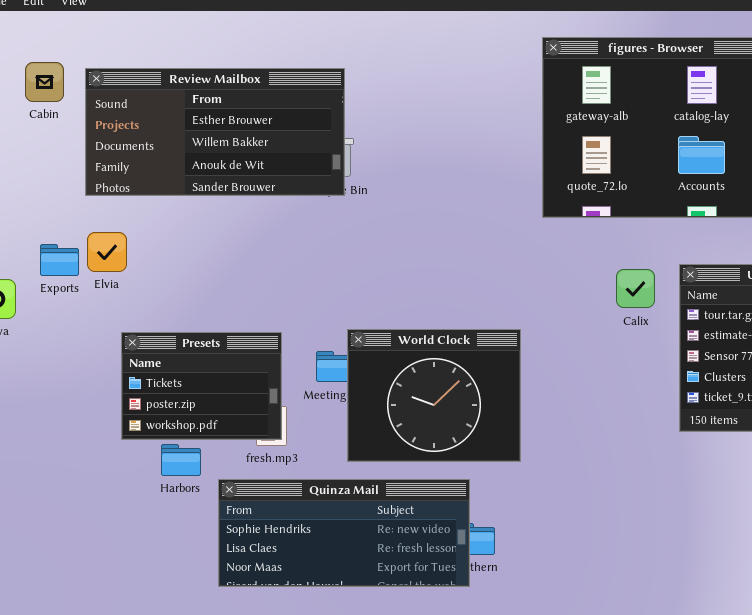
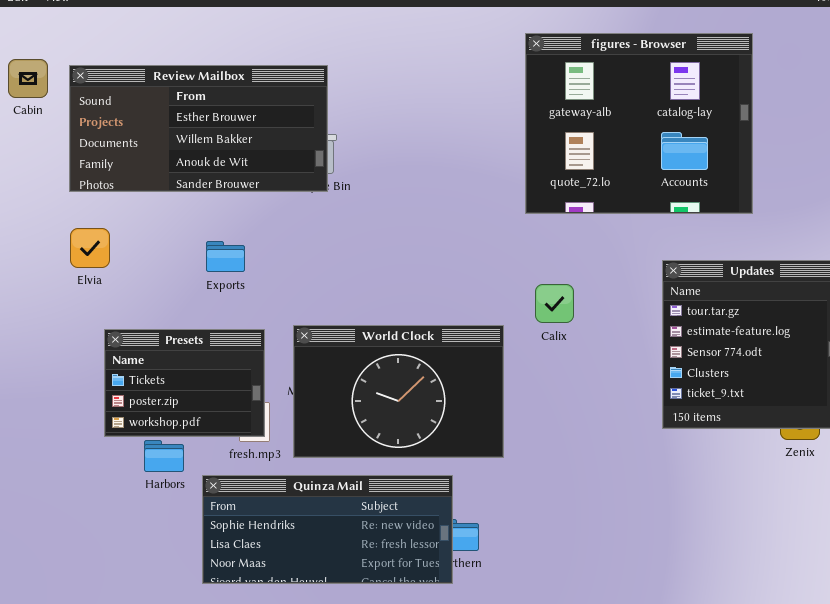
Exports: [40,244,79,276] -> [206,241,245,272], moved
Calix: [616,269,655,308] -> [535,284,574,323], moved
World Clock: [347,329,521,462] -> [293,325,504,458], resized

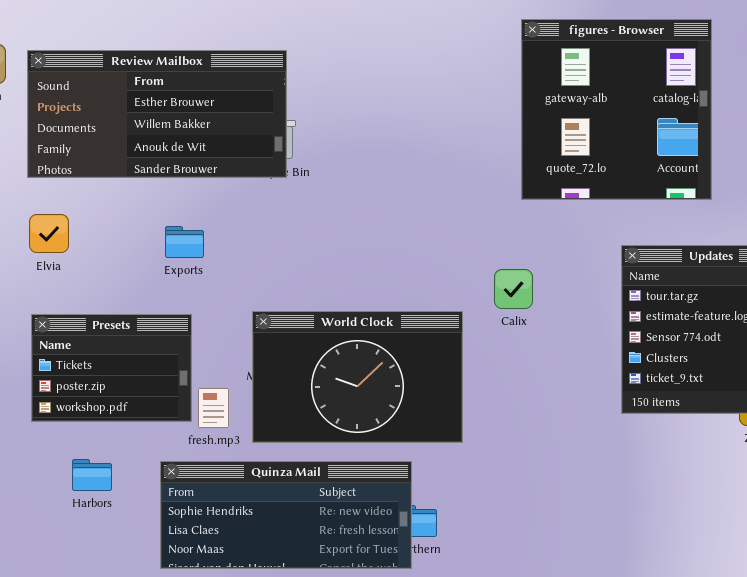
figures - Browser: [525,33,753,214] -> [521,19,712,200], resized
Presets: [104,329,265,437] -> [31,314,192,422], moved
Harbors: [144,440,184,472] -> [72,459,112,491], moved

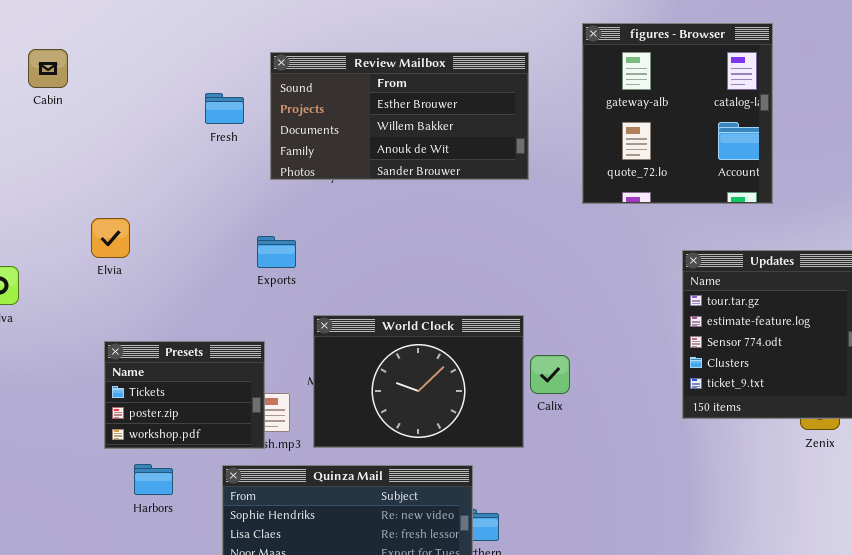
Review Mailbox: [27,50,287,178] -> [270,52,529,180], moved
Exports: [165,226,204,258] -> [257,236,296,268], moved
Calix: [494,269,533,309] -> [530,355,570,394], moved
Presets: [31,314,192,422] -> [104,341,265,449], moved

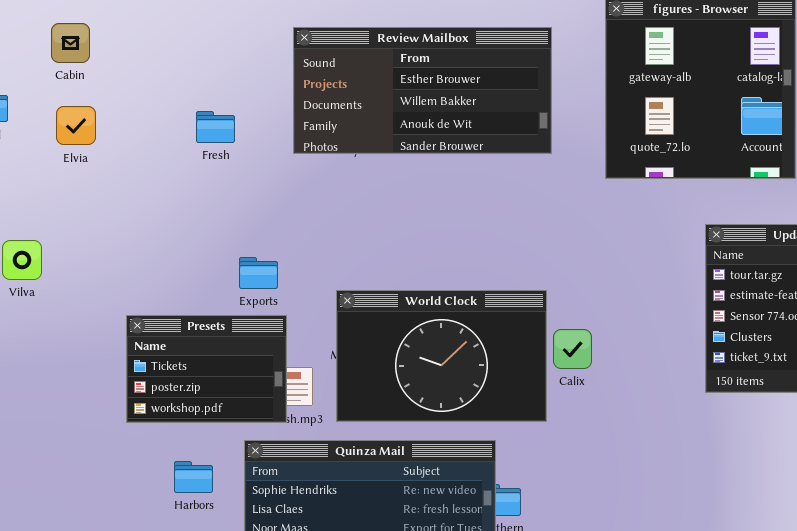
Fresh: [205,93,244,124] -> [196,111,235,143], moved
Elvia: [91,218,130,258] -> [56,106,96,145], moved
Exports: [257,236,296,268] -> [239,257,278,289], moved
Harbors: [134,464,173,495] -> [174,461,213,493], moved

